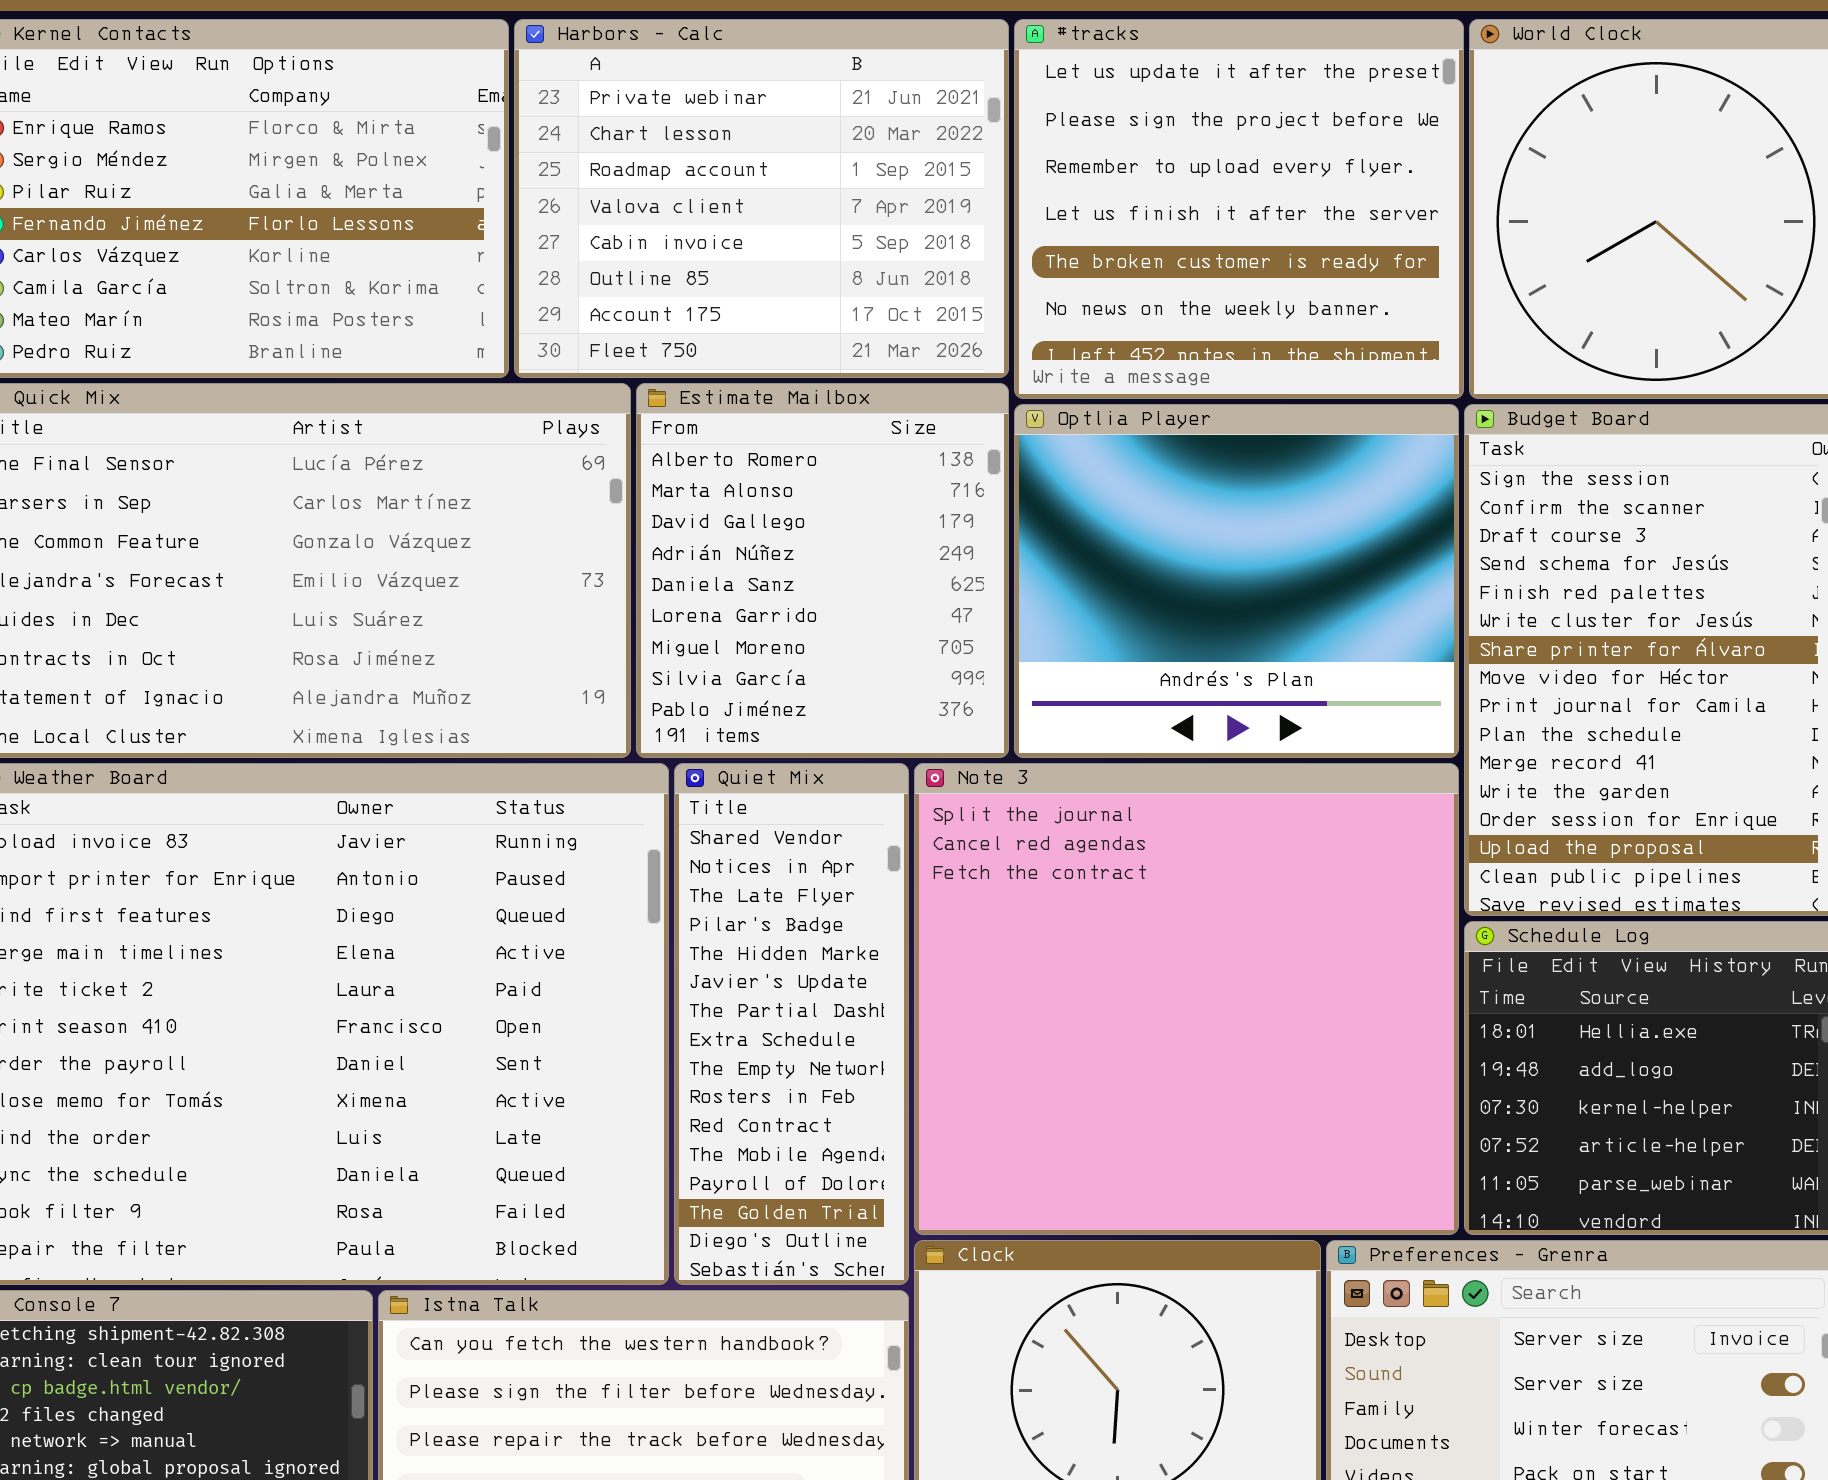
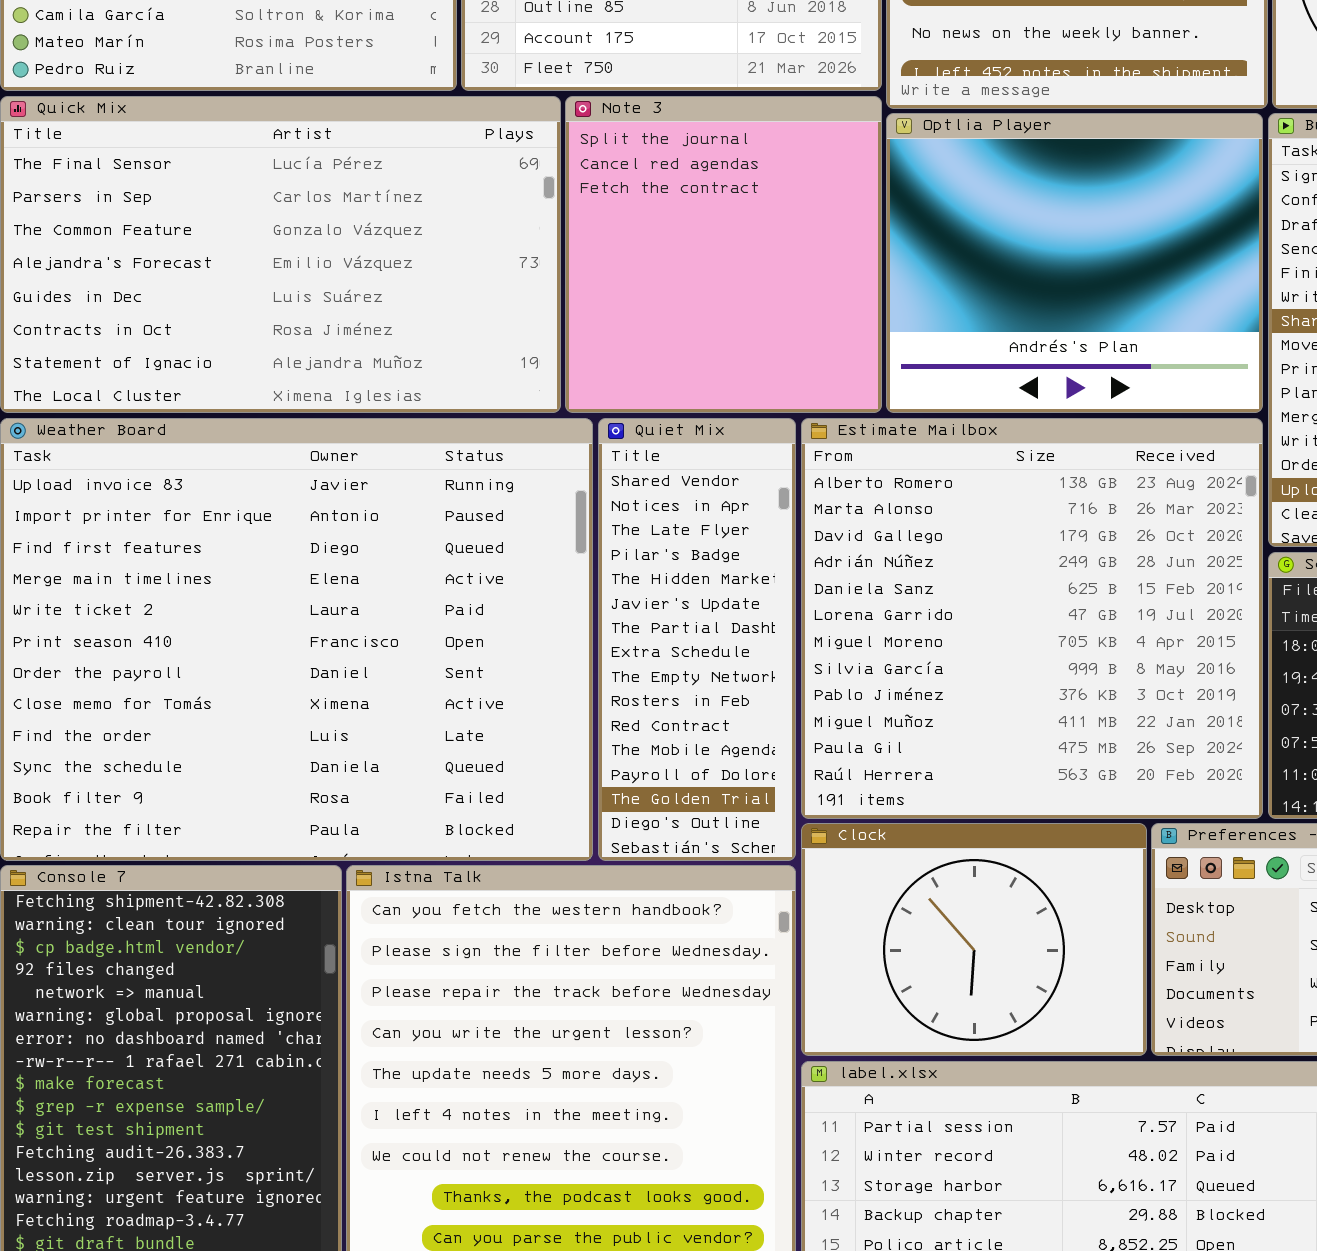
Estimate Mailbox: [636,383,1009,758] -> [801,418,1263,819], moved, resized
Note 3: [914,763,1459,1235] -> [565,96,882,413], moved, resized

